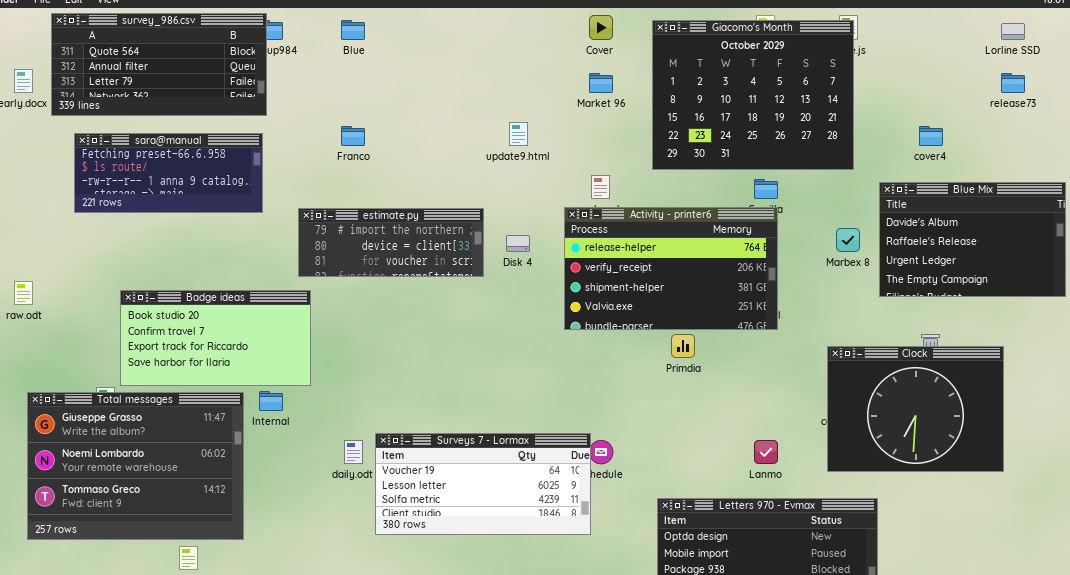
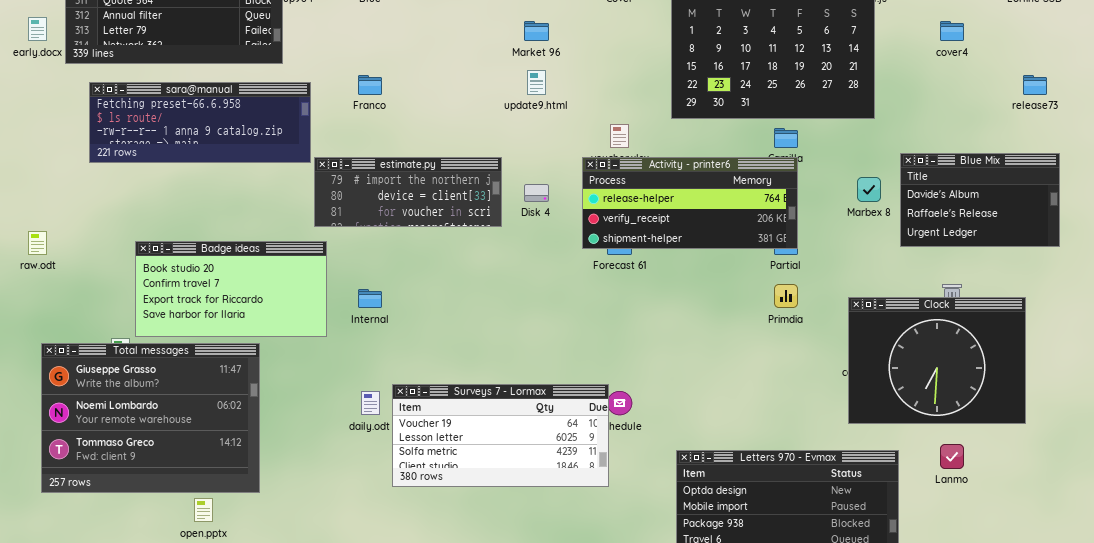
Market 96: [589,73,613,93] -> [524,21,549,41], moved
release73: [1001,73,1025,93] -> [1023,75,1047,95], moved
cover4: [919,126,943,146] -> [940,21,964,41], moved
sara@manual: [74,133,263,213] -> [89,82,311,163], resized
Blue Mix: [879,182,1066,297] -> [900,153,1060,247], resized
Activity - printer6: [564,207,778,330] -> [582,157,798,249], resized
Primdia: [671,334,695,358] -> [774,284,798,308], moved
Internal: [259,391,283,411] -> [358,289,382,308], moved
Lanmo: [754,440,778,464] -> [940,444,964,469], moved

